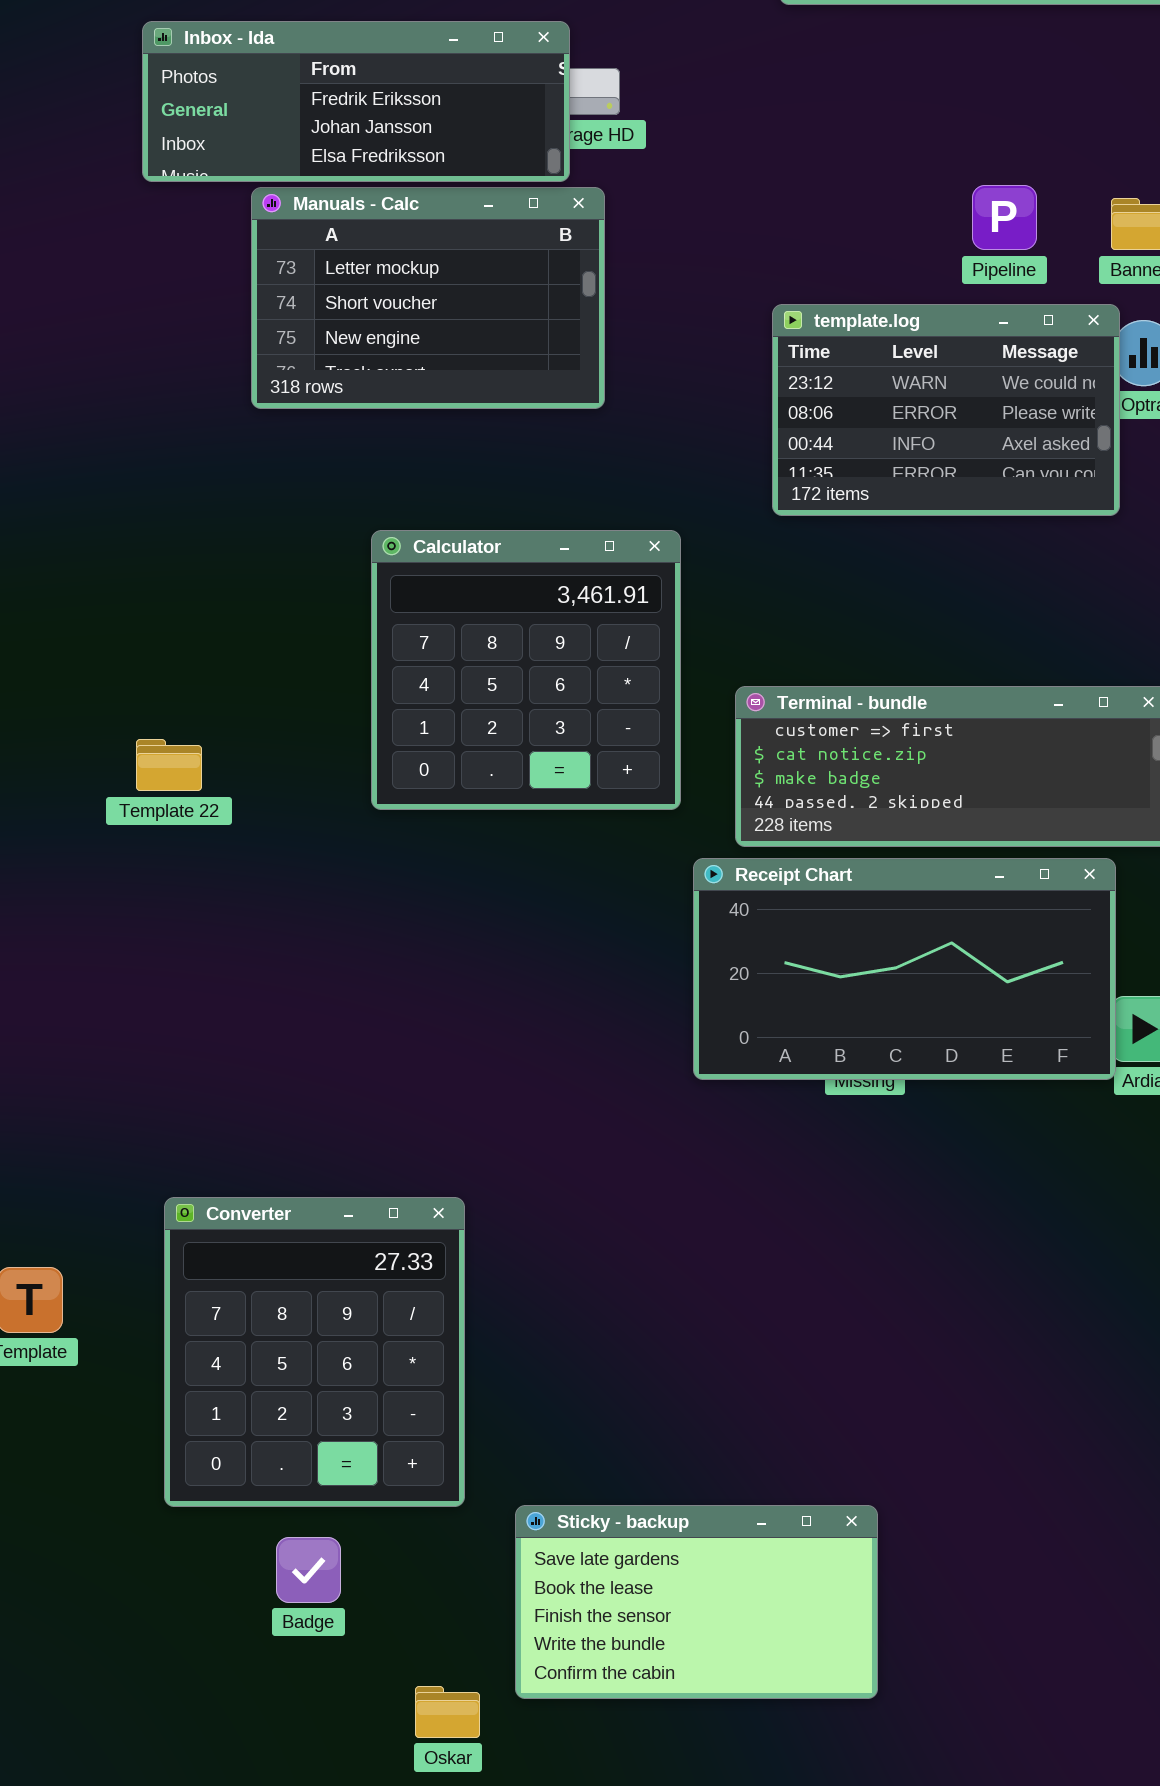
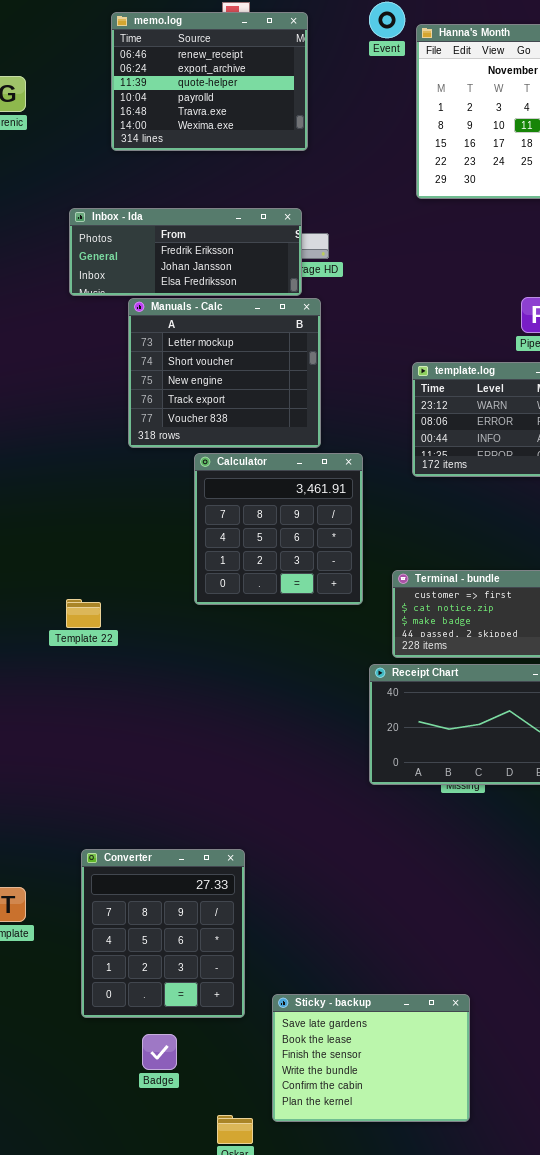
Manuals - Calc: [251,187,605,409] -> [128,298,321,448], resized
Calculator: [371,530,681,810] -> [194,453,363,605], moved
Sticky - backup: [515,1505,878,1699] -> [272,994,470,1122], resized

